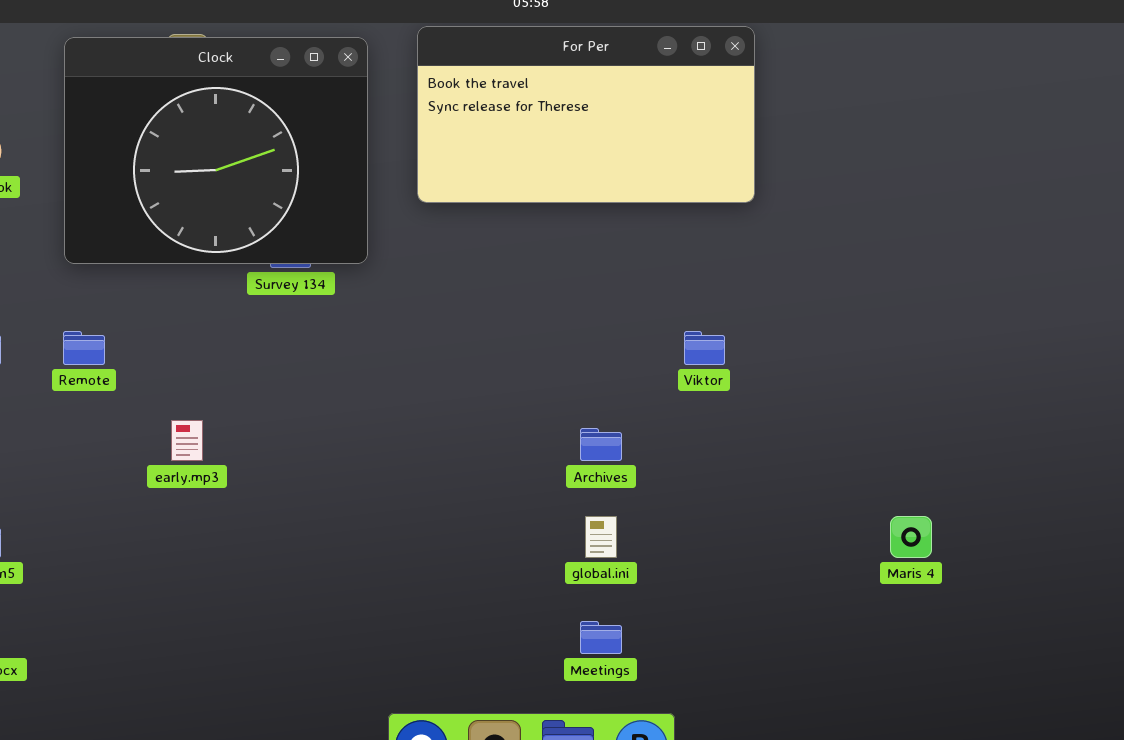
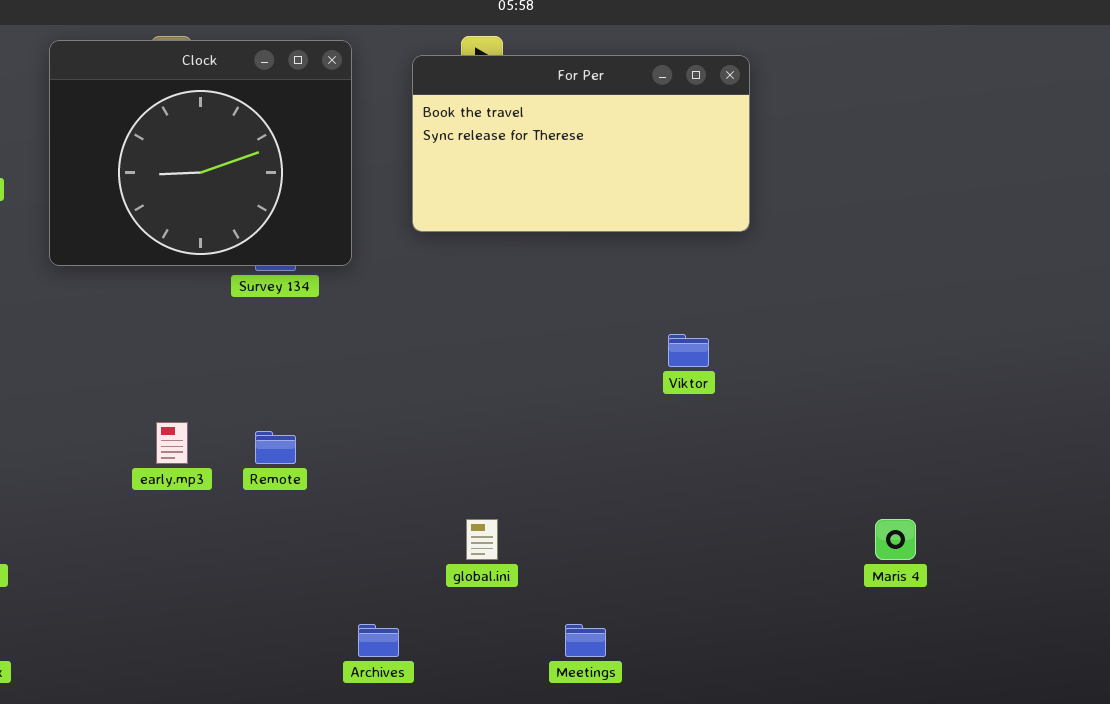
For Per: [417,26,755,203] -> [412,55,750,232], moved
Remote: [63,331,105,365] -> [255,431,296,464], moved
Archives: [580,428,622,461] -> [358,624,399,657], moved
global.ini: [585,516,617,558] -> [466,519,498,560], moved

